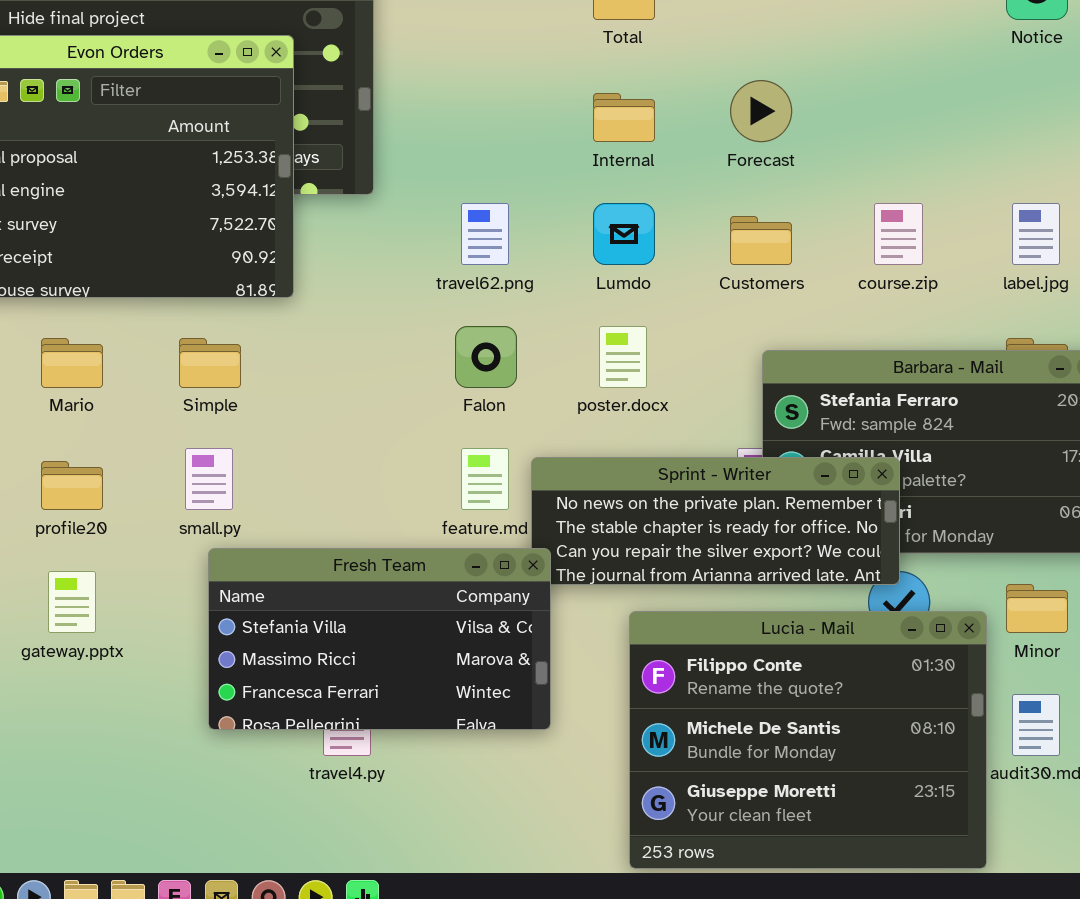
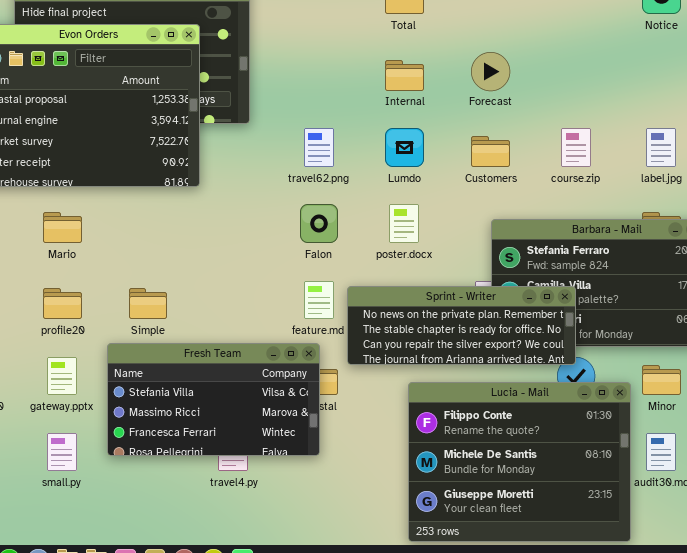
Simple: [179,338,241,388] -> [129,288,167,319], moved
small.py: [185,448,233,510] -> [47,433,77,471], moved
Fresh Team: [208,548,551,730] -> [107,343,320,456], moved

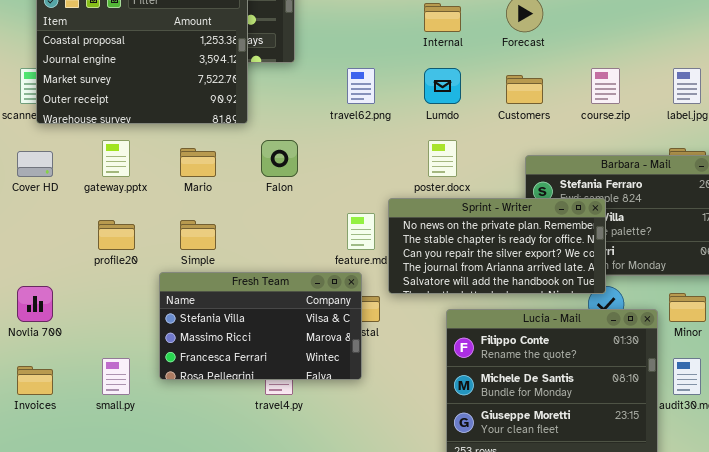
Falon: [300,204,338,243] -> [261,140,298,177], moved
Mario: [43,212,82,243] -> [180,148,216,177], moved
Sprint - Writer: [347,286,576,365] -> [388,198,606,294], resized
gateway.pptx: [47,357,77,395] -> [102,140,130,177], moved

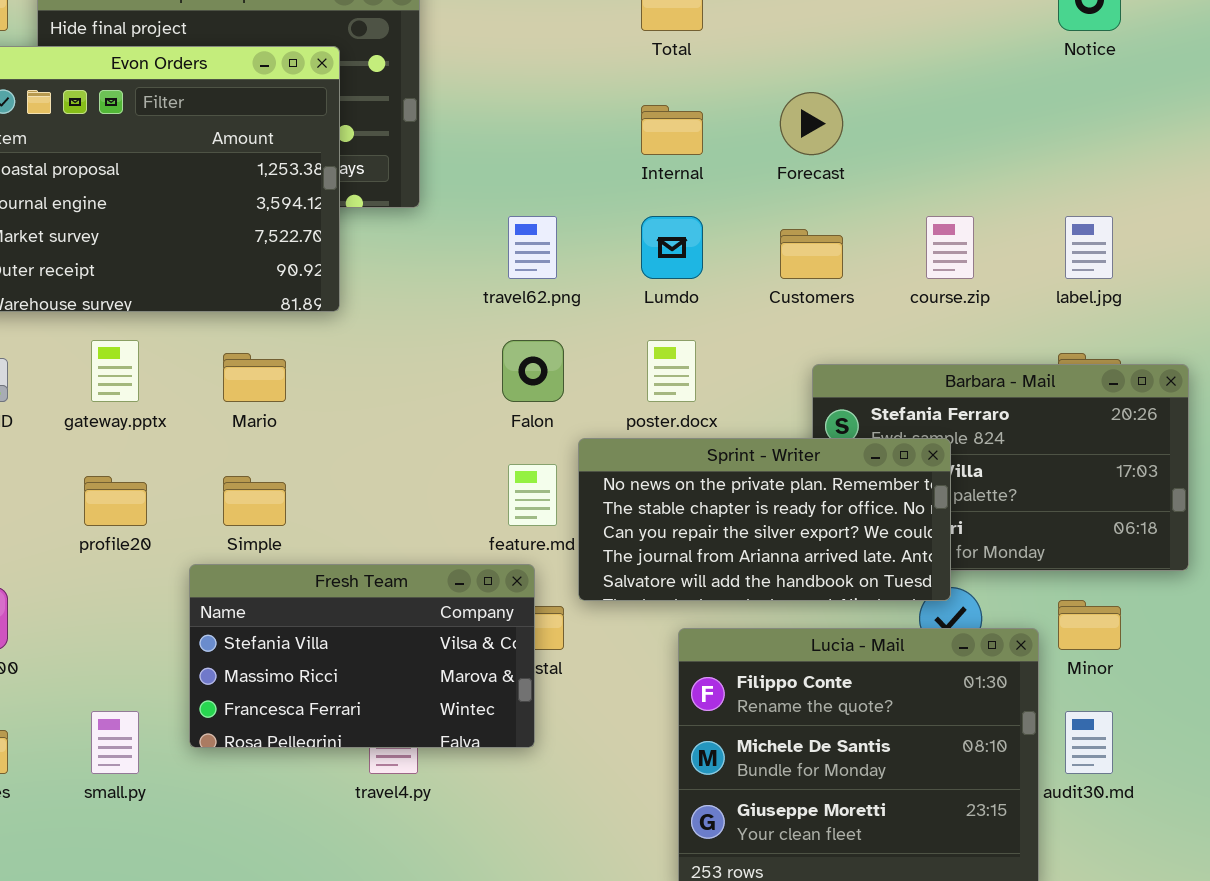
Falon: [261,140,298,177] -> [502,340,564,402], moved

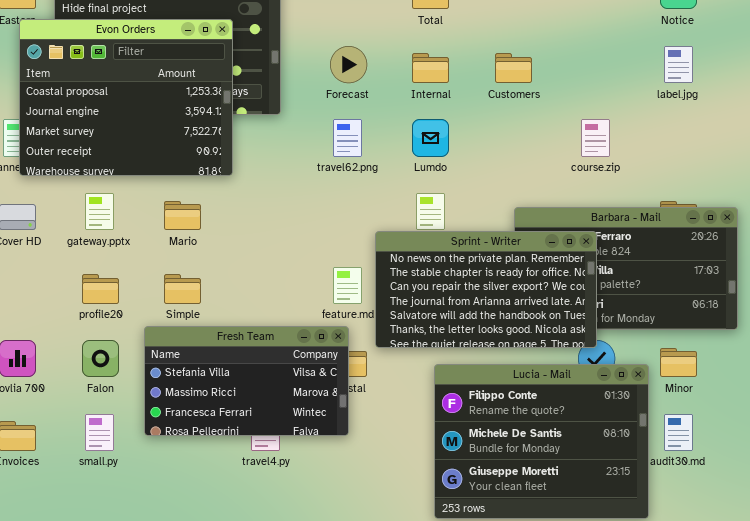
Forecast: [780,92,843,155] -> [330,46,367,83], moved
label.jpg: [1065,216,1113,279] -> [664,46,693,83], moved
Customers: [780,229,843,279] -> [495,53,532,83], moved
Falon: [502,340,564,402] -> [82,340,119,377], moved
Sprint - Writer: [578,438,951,601] -> [375,231,597,348], resized

